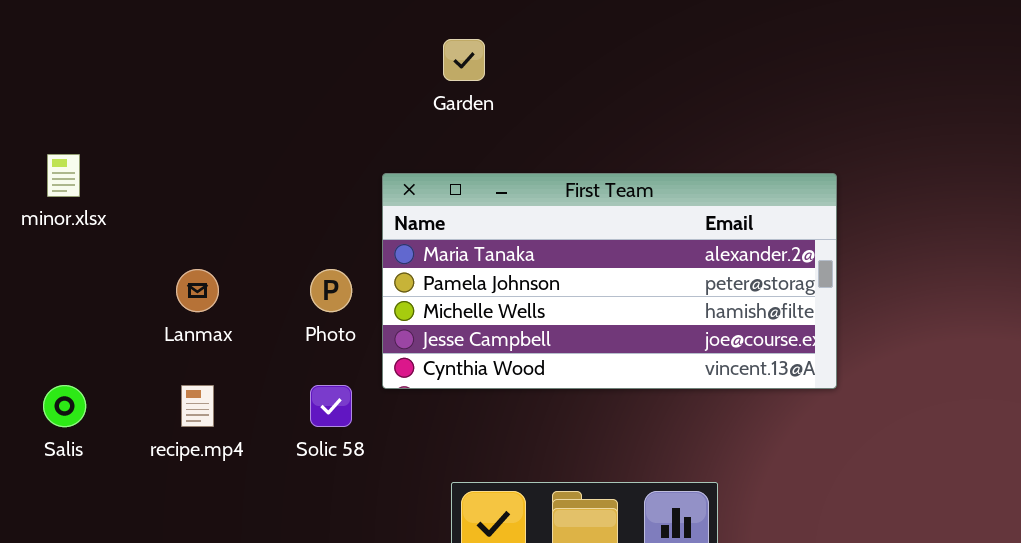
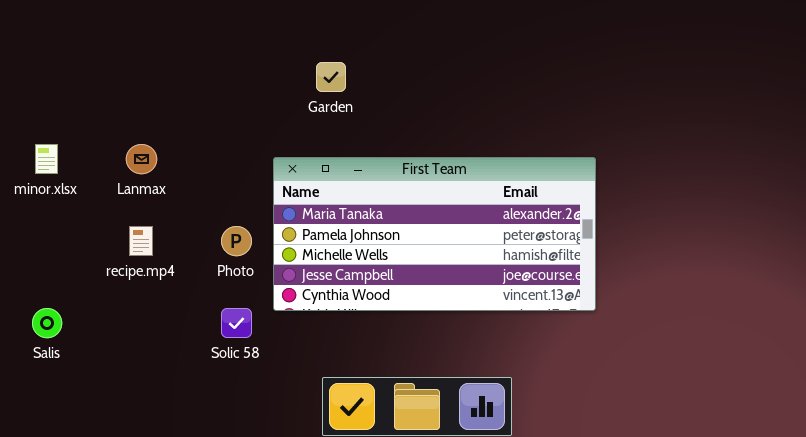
Lanmax: [176,269,219,312] -> [126,144,157,174], moved
recipe.mp4: [181,385,214,427] -> [129,226,153,256], moved

